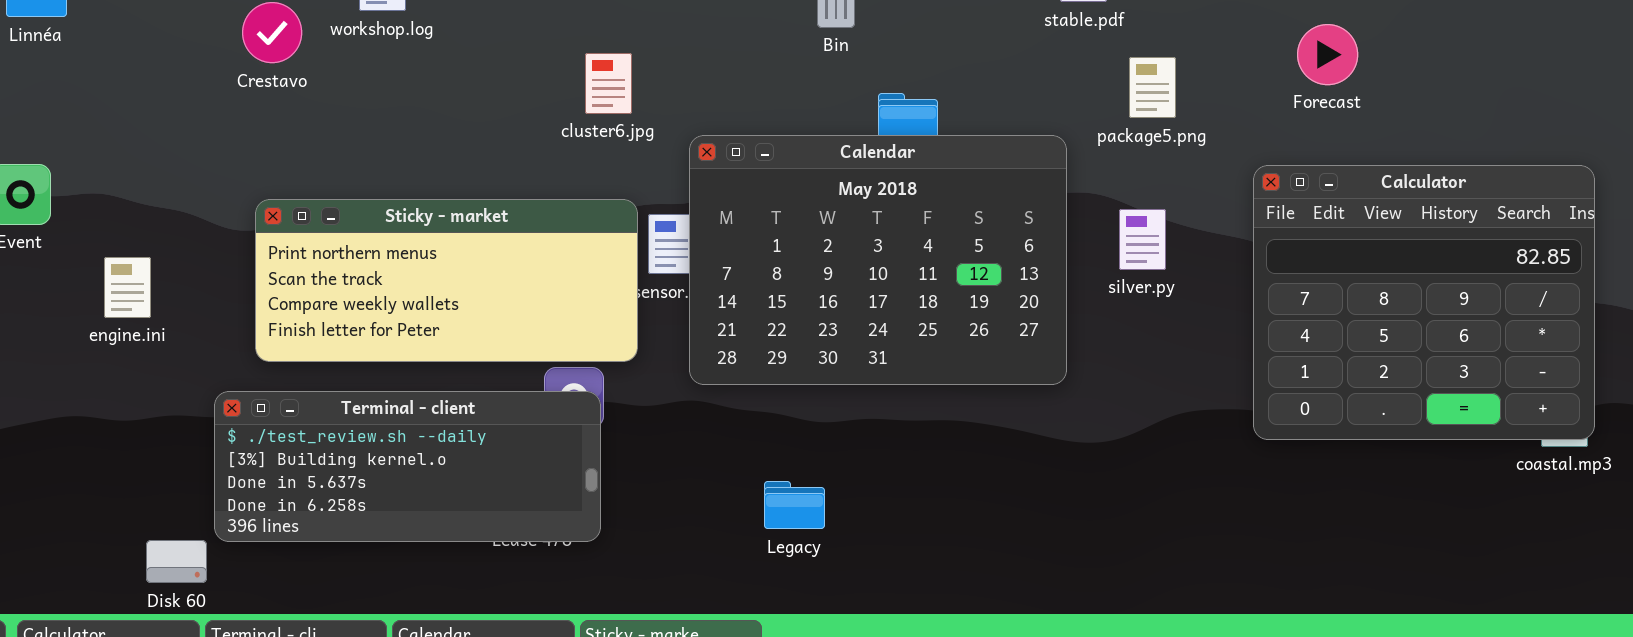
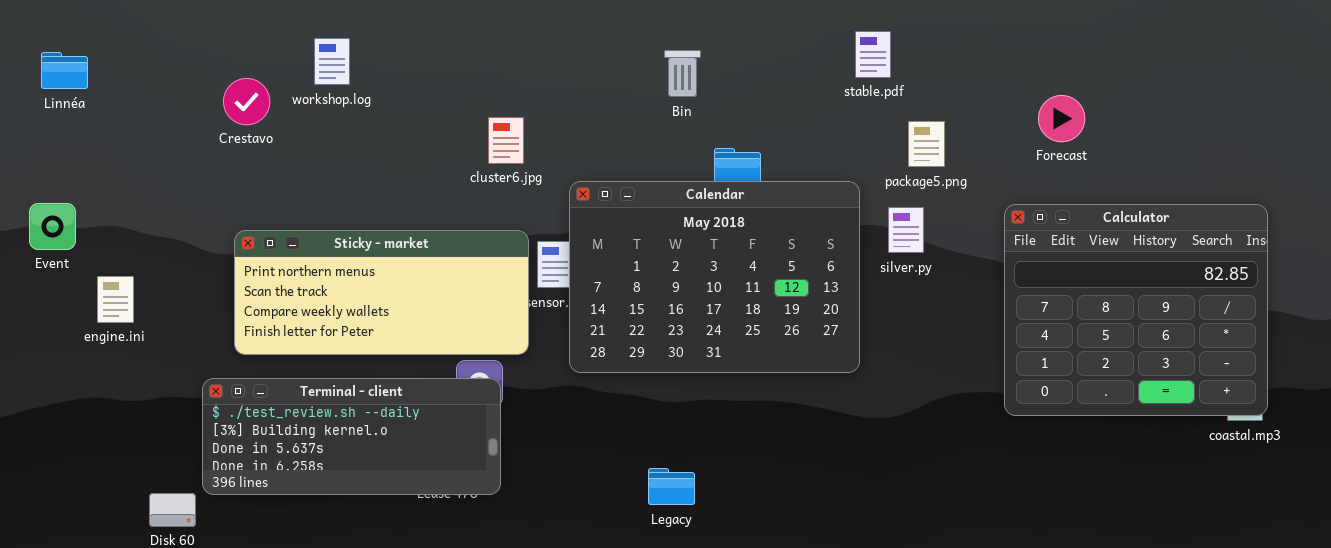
silver.py: [1119,209,1166,270] -> [888,207,924,253], moved
engine.ini: [104,257,151,318] -> [97,276,134,323], moved
Legacy: [764,481,825,529] -> [648,468,695,505], moved

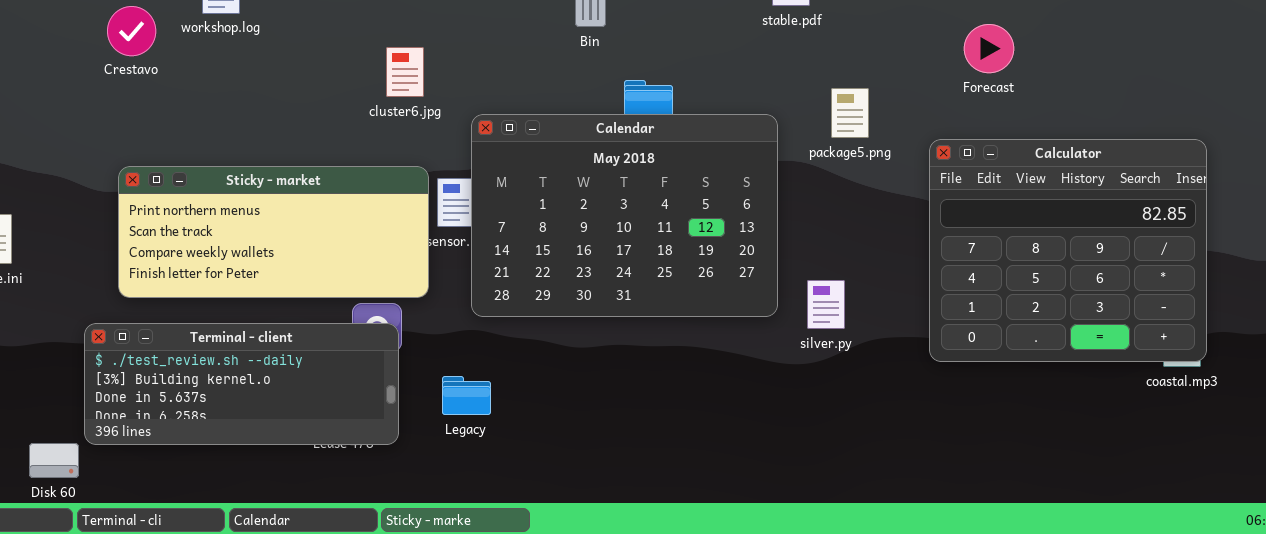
package5.png: [908,121,945,167] -> [831,88,869,138], moved
silver.py: [888,207,924,253] -> [807,280,845,329], moved
Legacy: [648,468,695,505] -> [442,376,491,415], moved

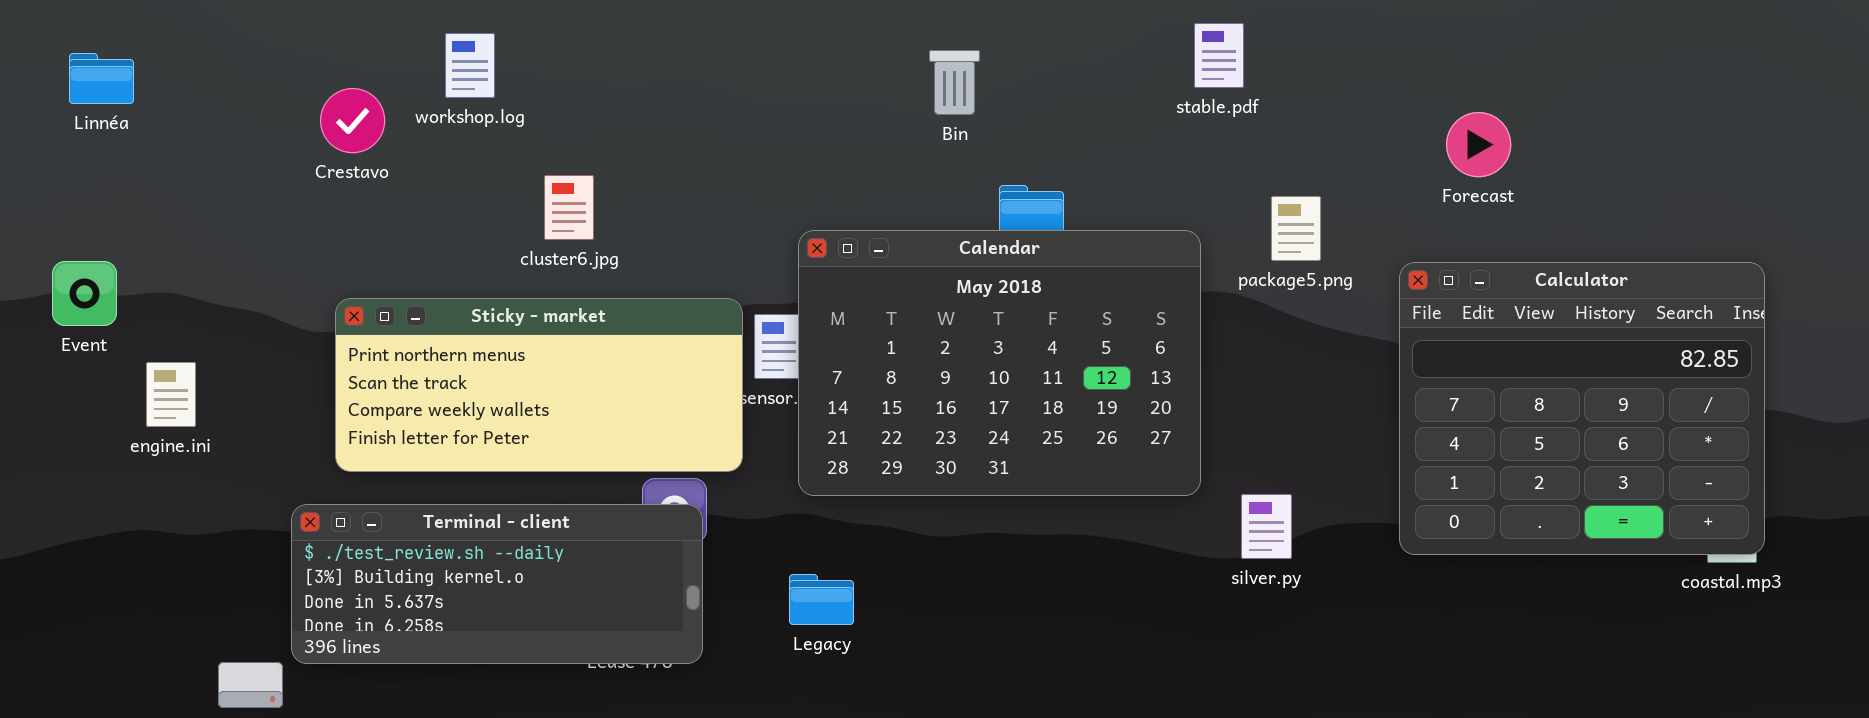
cluster6.jpg: [386,47,424,97] -> [544,175,594,240], moved
silver.py: [807,280,845,329] -> [1241,494,1292,559], moved
Legacy: [442,376,491,415] -> [789,574,854,625], moved

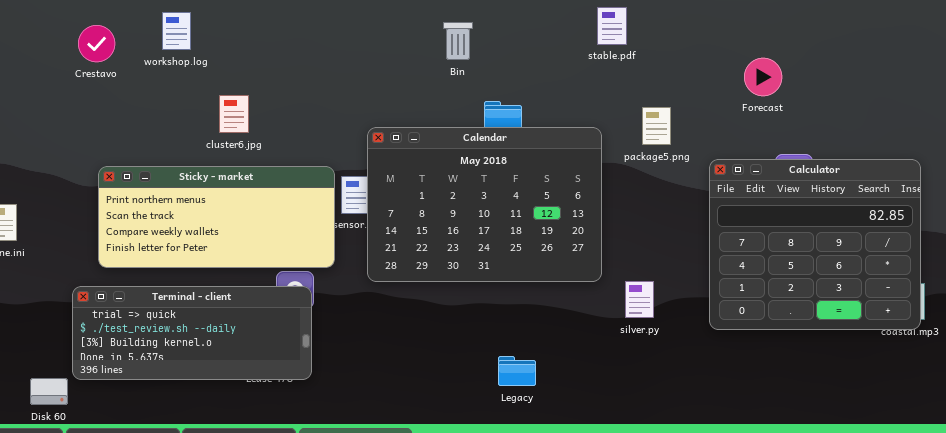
Crestavo: [320,88,385,153] -> [78,25,115,62], moved
Calculator: [1399,262,1765,555] -> [709,159,921,330], moved
Terminal - client: [291,504,703,664] -> [72,286,312,380], scrolled up 1 row
Legacy: [789,574,854,625] -> [498,356,536,386], moved

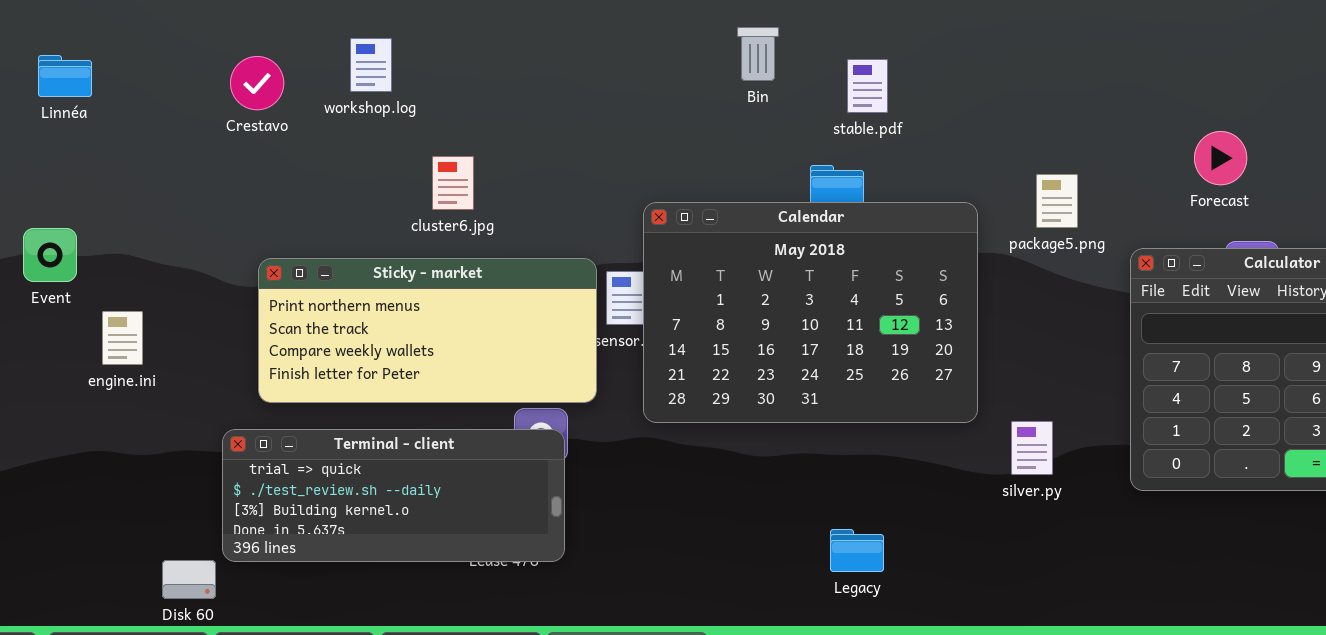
stable.pdf: [597,7,627,45] -> [847,59,888,113], moved
Bin: [443,22,473,60] -> [737,27,779,81], moved
Forecast: [744,58,782,96] -> [1194,131,1247,185], moved

